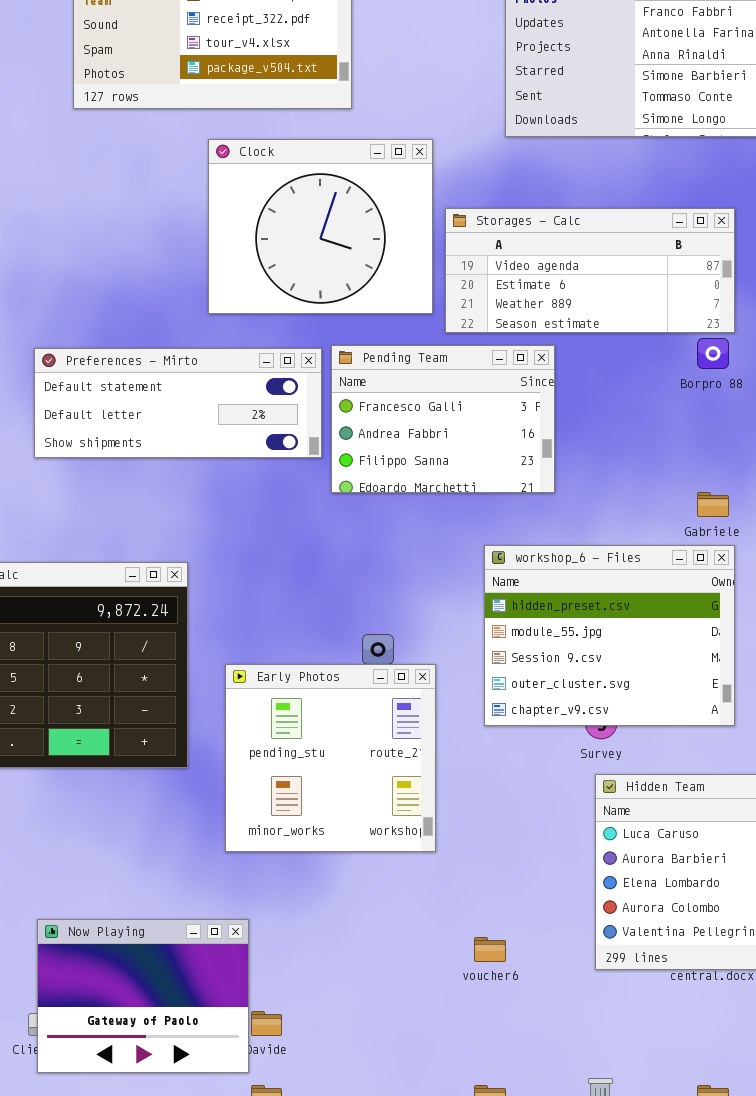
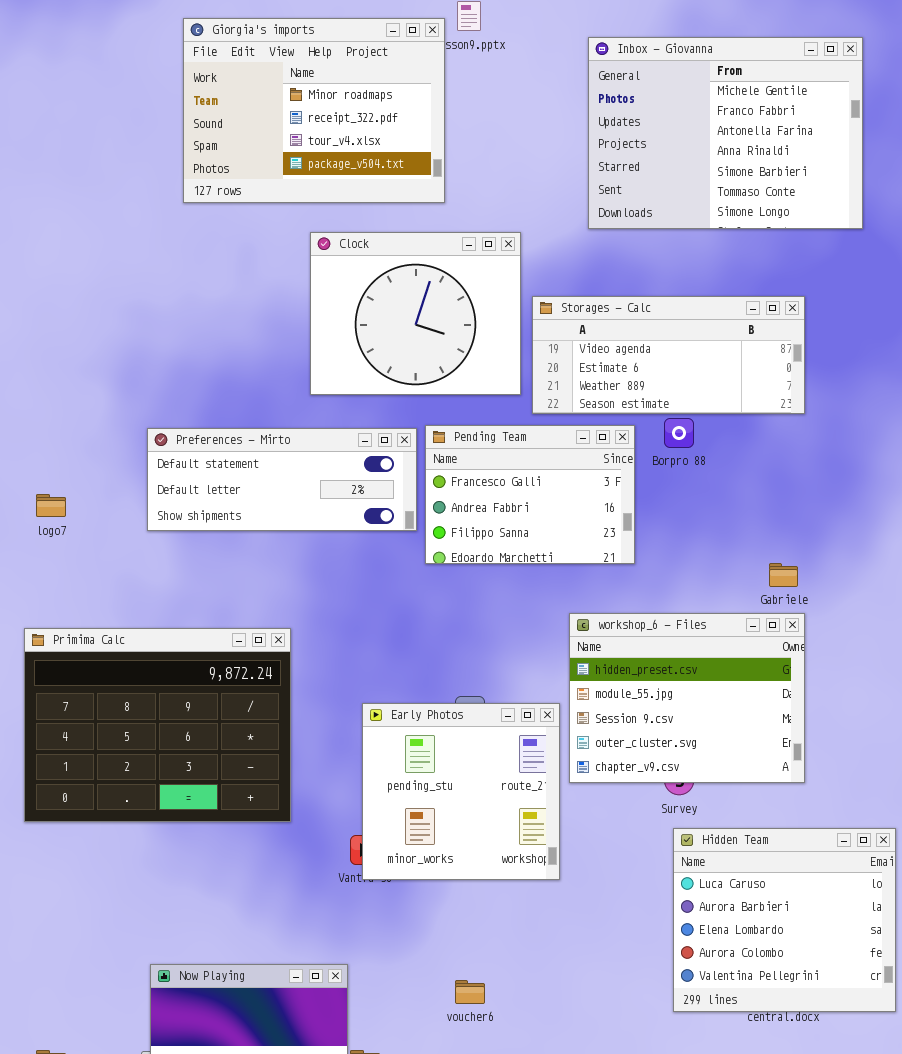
Borpro 88: [697,338,729,369] -> [664,418,694,448], moved
Early Photos: [225,664,436,852] -> [362,703,560,880], moved
voucher6: [474,937,506,962] -> [455,980,485,1004], moved

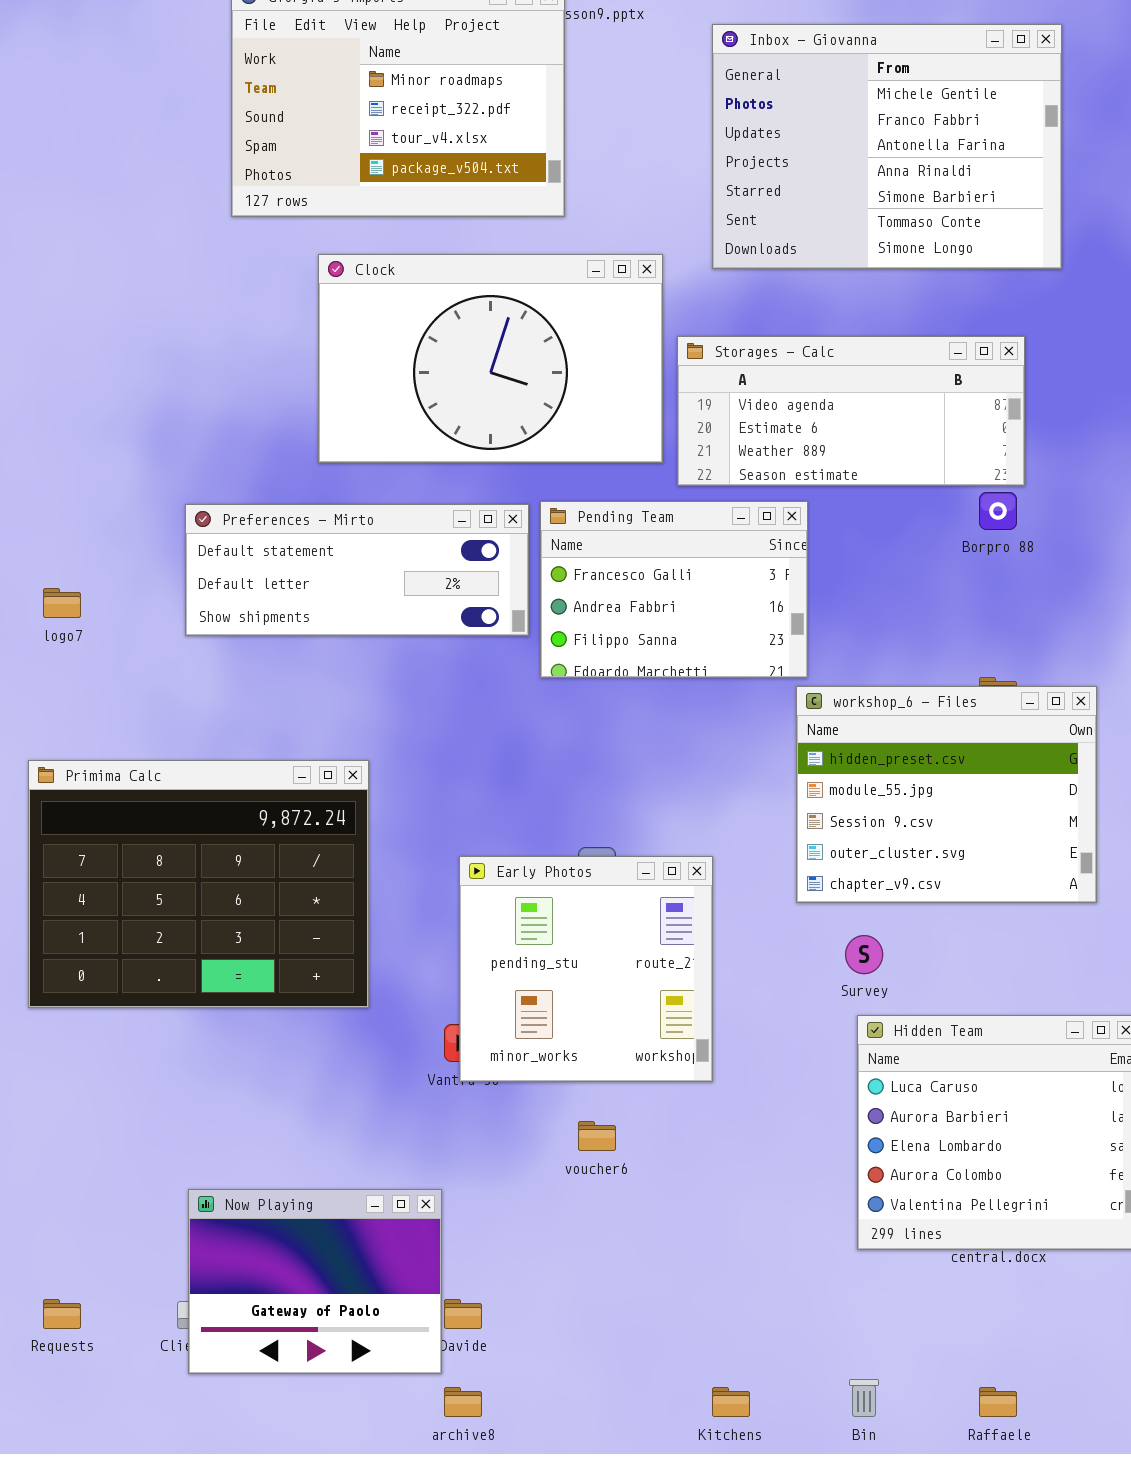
Inbox - Giovanna: [588,37,863,229] -> [712,24,1062,269], moved
Clock: [310,232,521,395] -> [318,254,663,463], resized
Borpro 88: [664,418,694,448] -> [979,492,1017,530], moved
workshop_6 - Files: [569,613,805,783] -> [796,686,1097,903], moved
voucher6: [455,980,485,1004] -> [578,1121,616,1151], moved

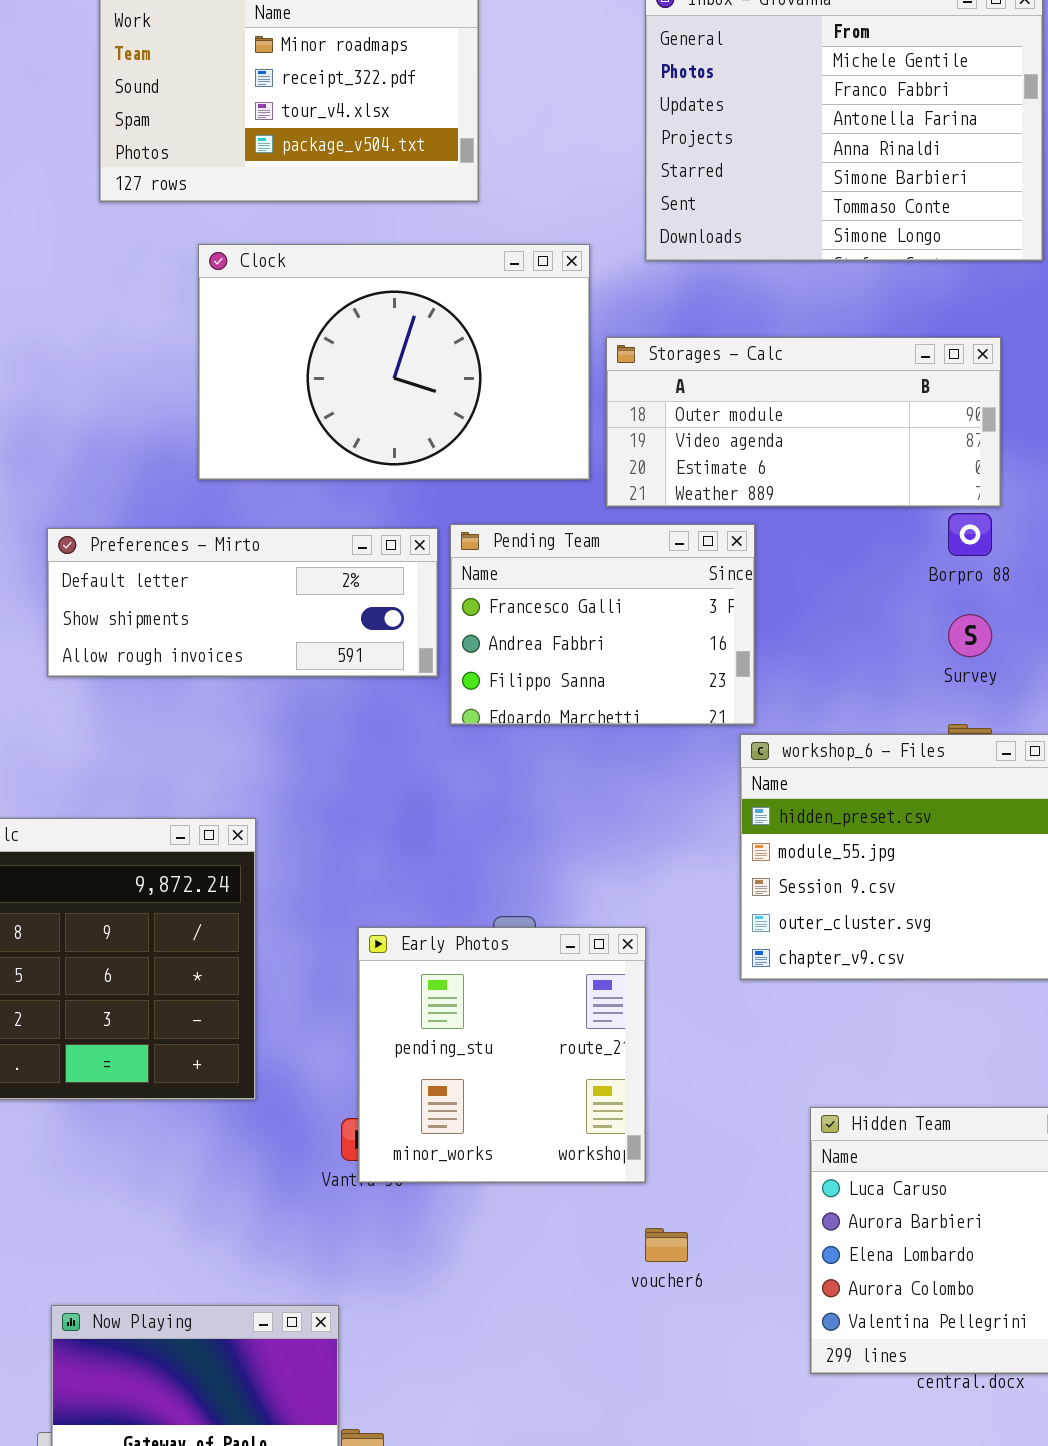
Storages - Calc: [677,336,1025,486] -> [606,337,1001,507], scrolled up 1 row
Preferences - Mirto: [185,504,529,636] -> [47,528,438,677], scrolled down 1 row
Survey: [845,935,883,974] -> [948,614,992,657], moved
voucher6: [578,1121,616,1151] -> [645,1228,688,1262], moved

